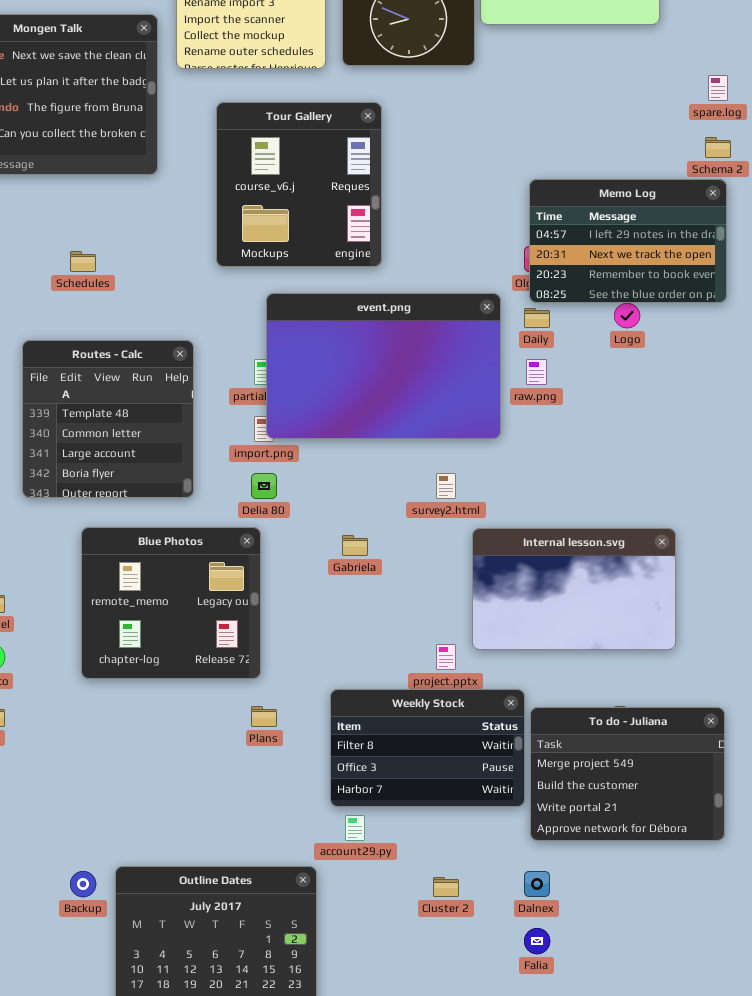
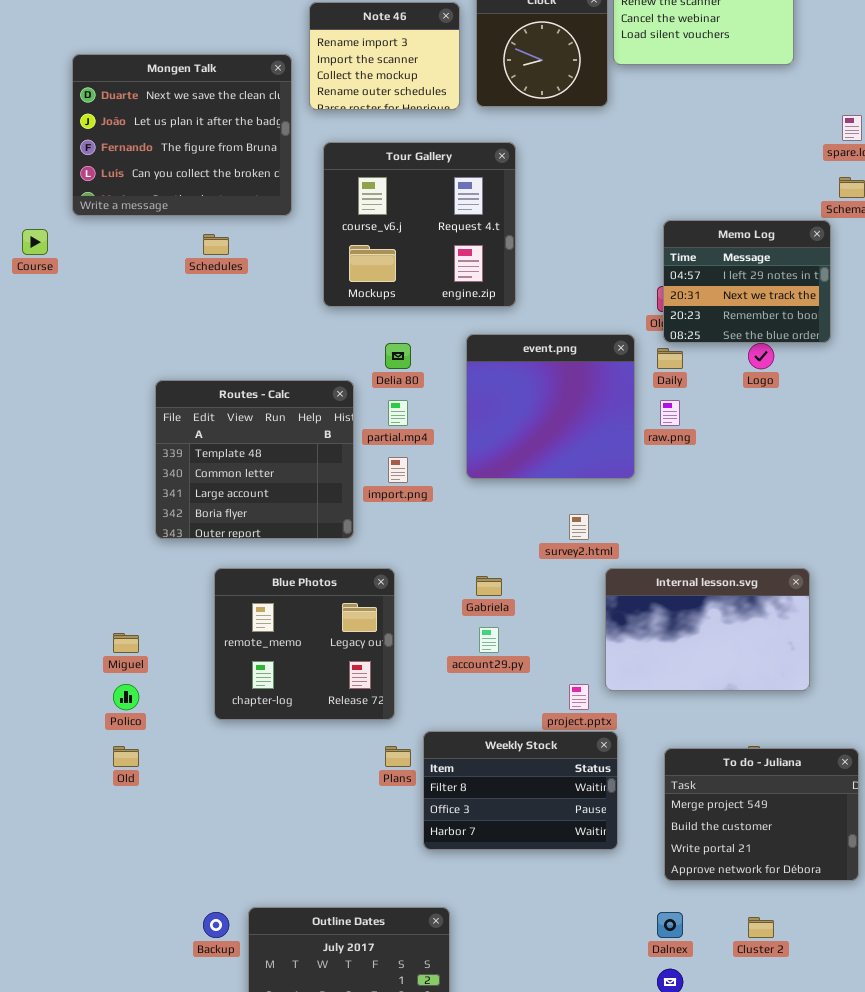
Tour Gallery: [216,102,382,267] -> [323,142,516,307], resized
Memo Log: [529,179,727,303] -> [663,220,831,343], resized
Schedules: [70,251,96,272] -> [203,234,229,255], moved
event.png: [266,293,501,439] -> [466,334,635,479], resized
Routes - Calc: [22,340,194,498] -> [155,380,354,539], resized
Delia 80: [251,473,277,499] -> [385,343,411,369], moved
Weekly Stock: [330,689,525,807] -> [423,731,618,850], moved
account29.py: [345,815,365,841] -> [479,627,499,653], moved
Cluster 2: [433,877,459,897] -> [748,917,774,938], moved

